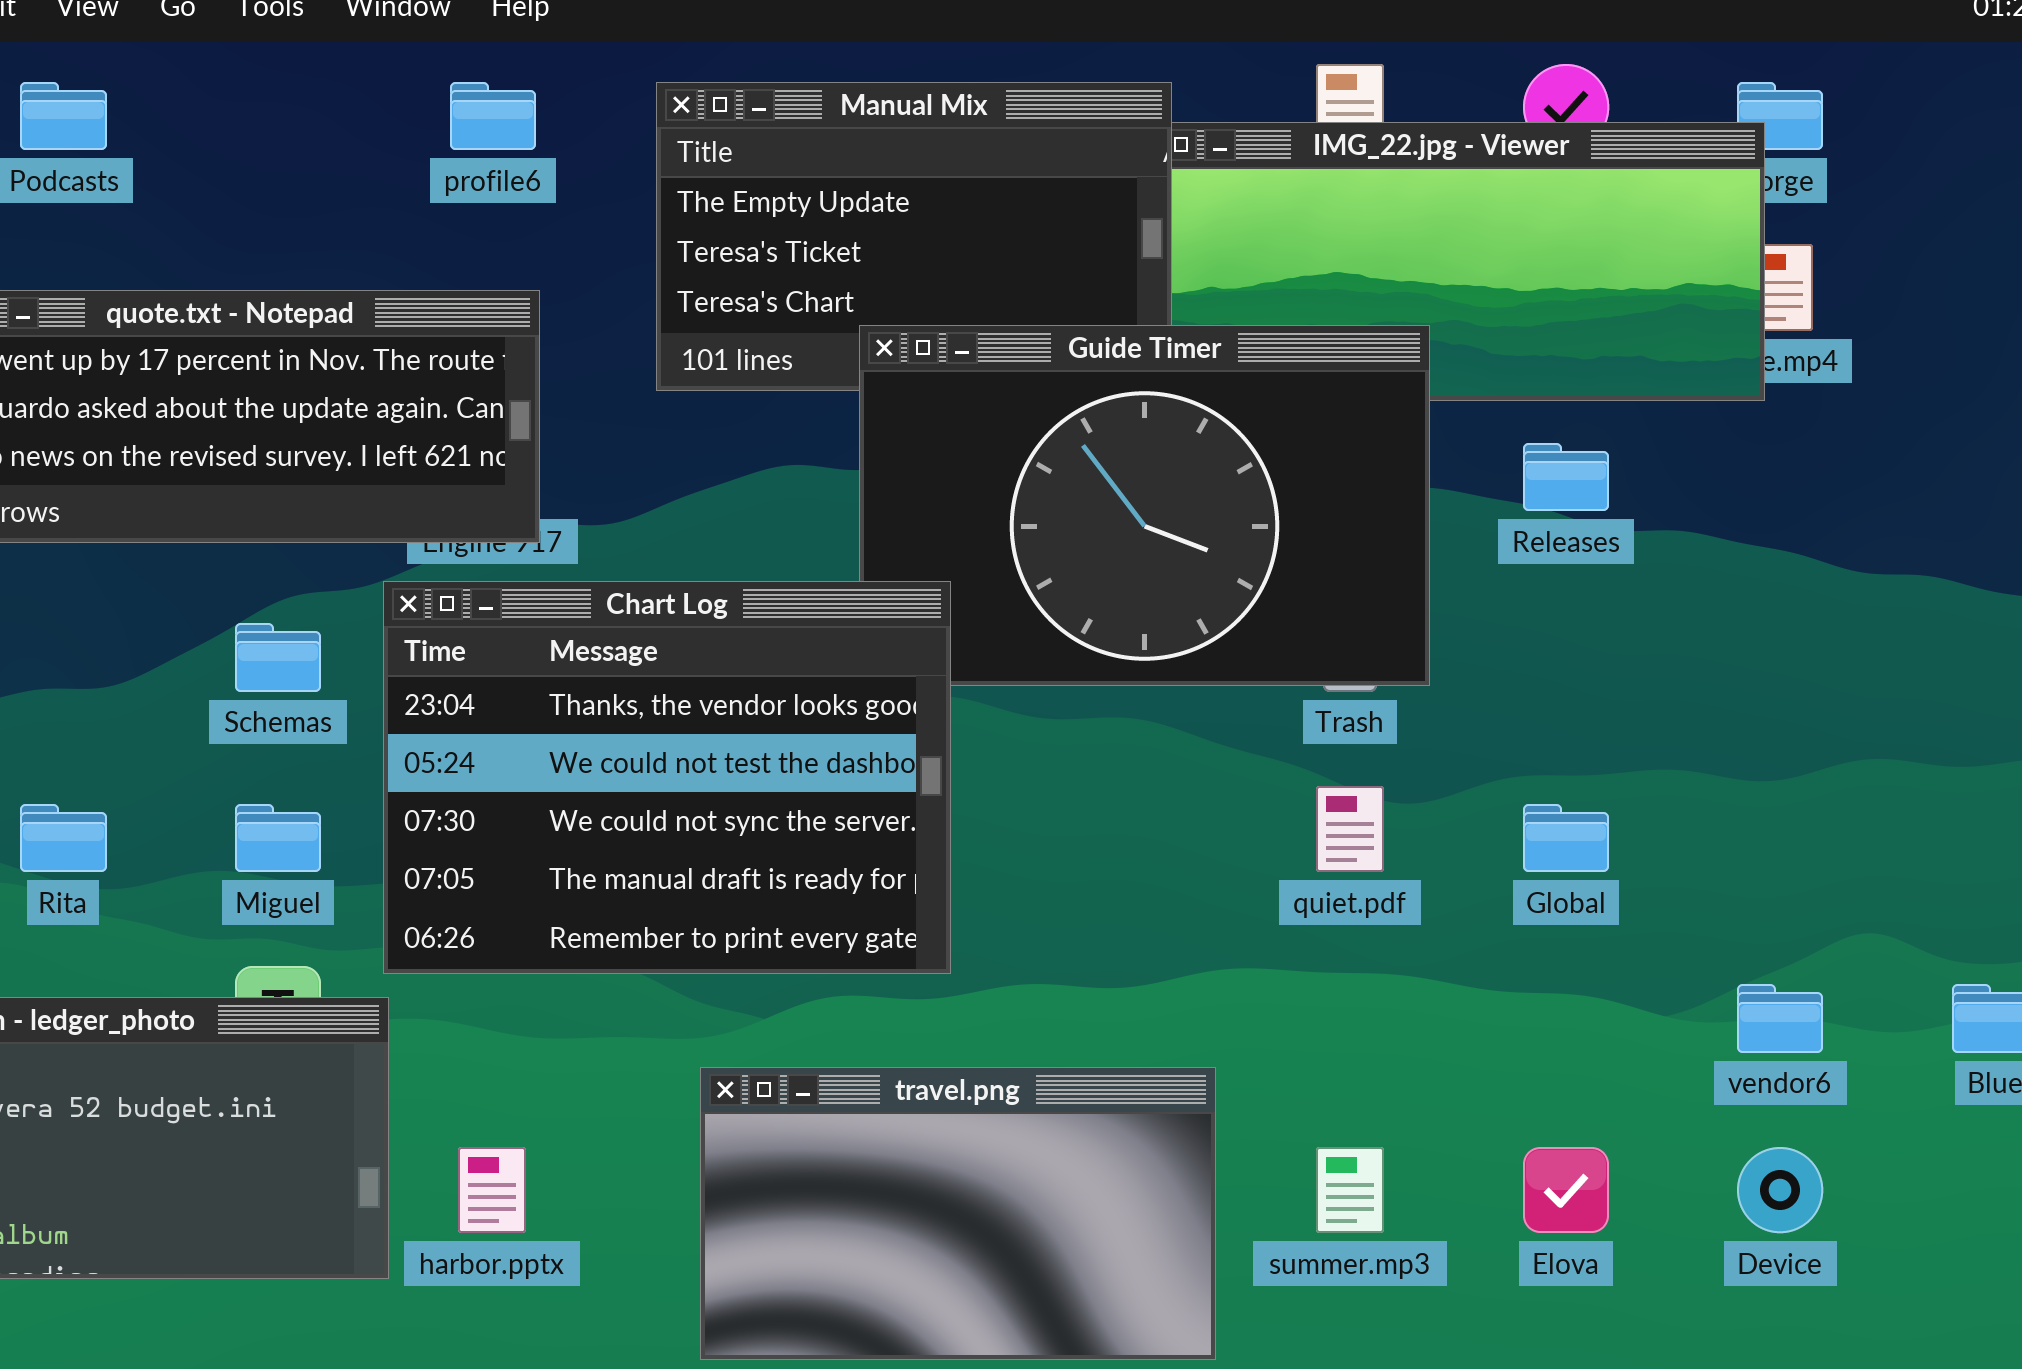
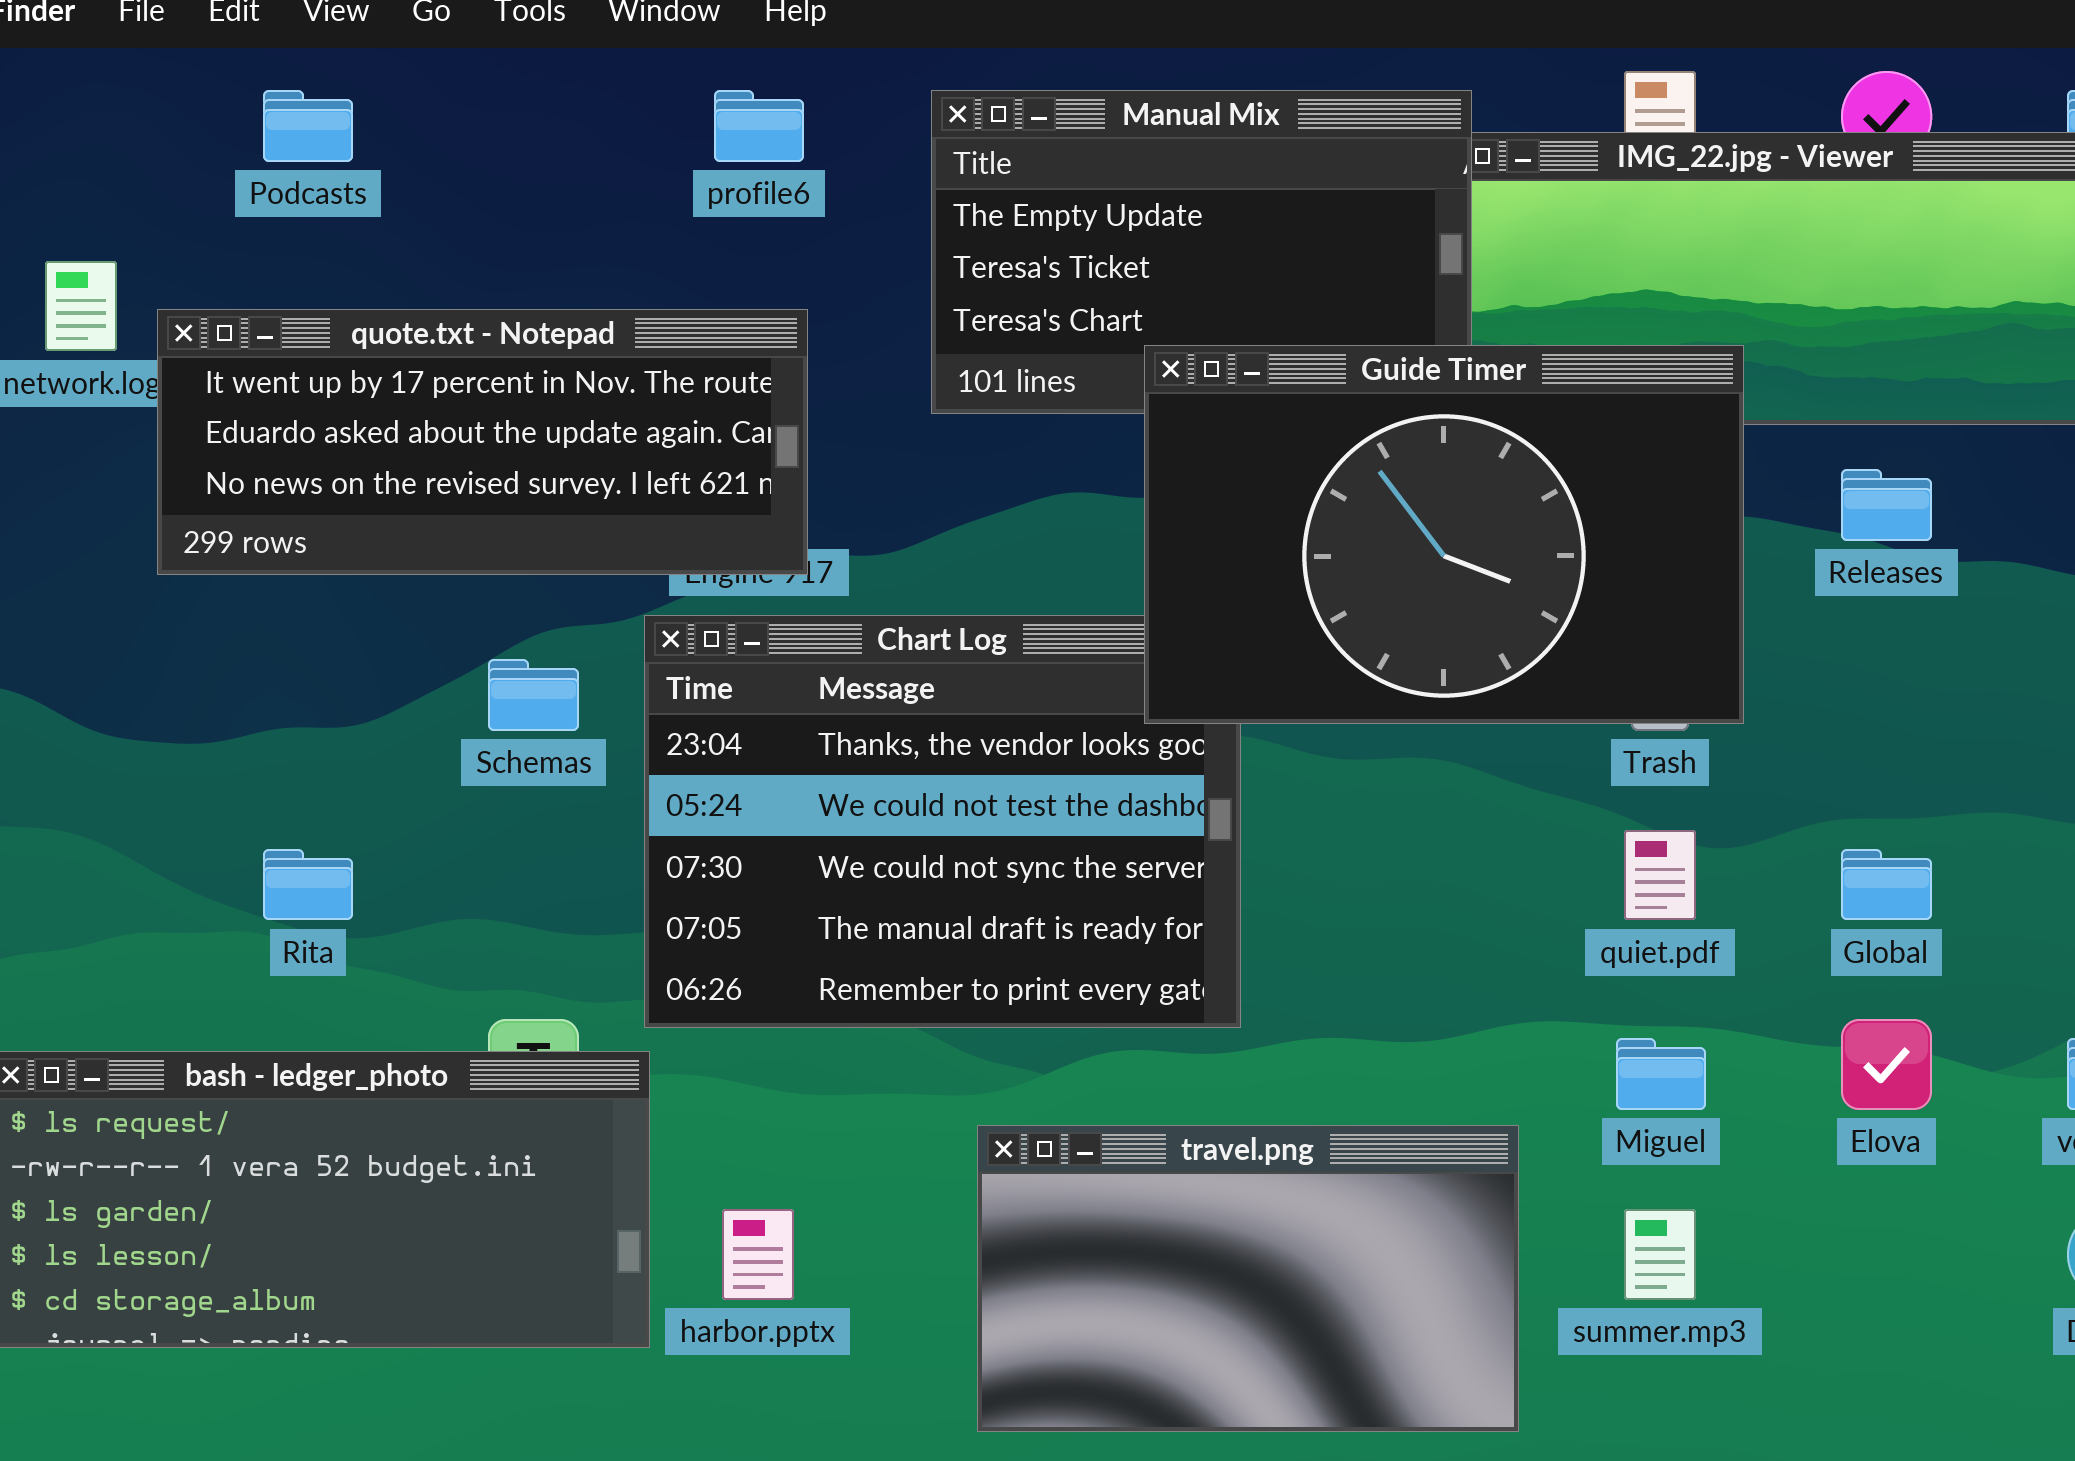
Guide Timer: [859,325,1430,686] -> [1144,345,1744,724], raised
Miguel: [235,804,321,872] -> [1616,1038,1706,1110], moved
Elova: [1523,1147,1609,1233] -> [1841,1019,1932,1110], moved

